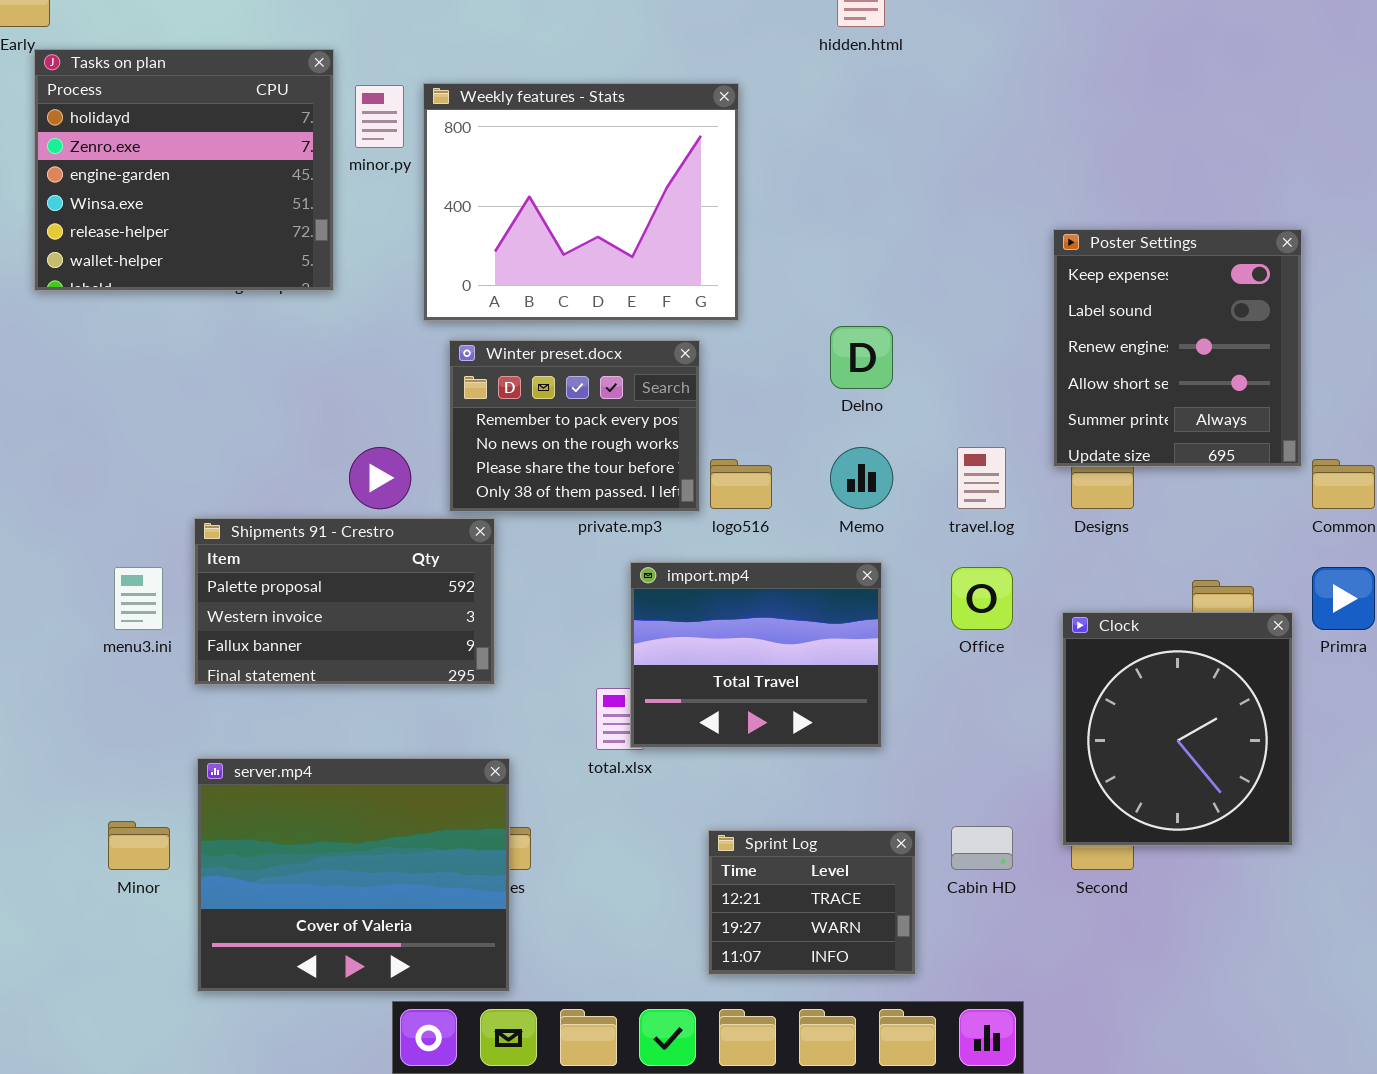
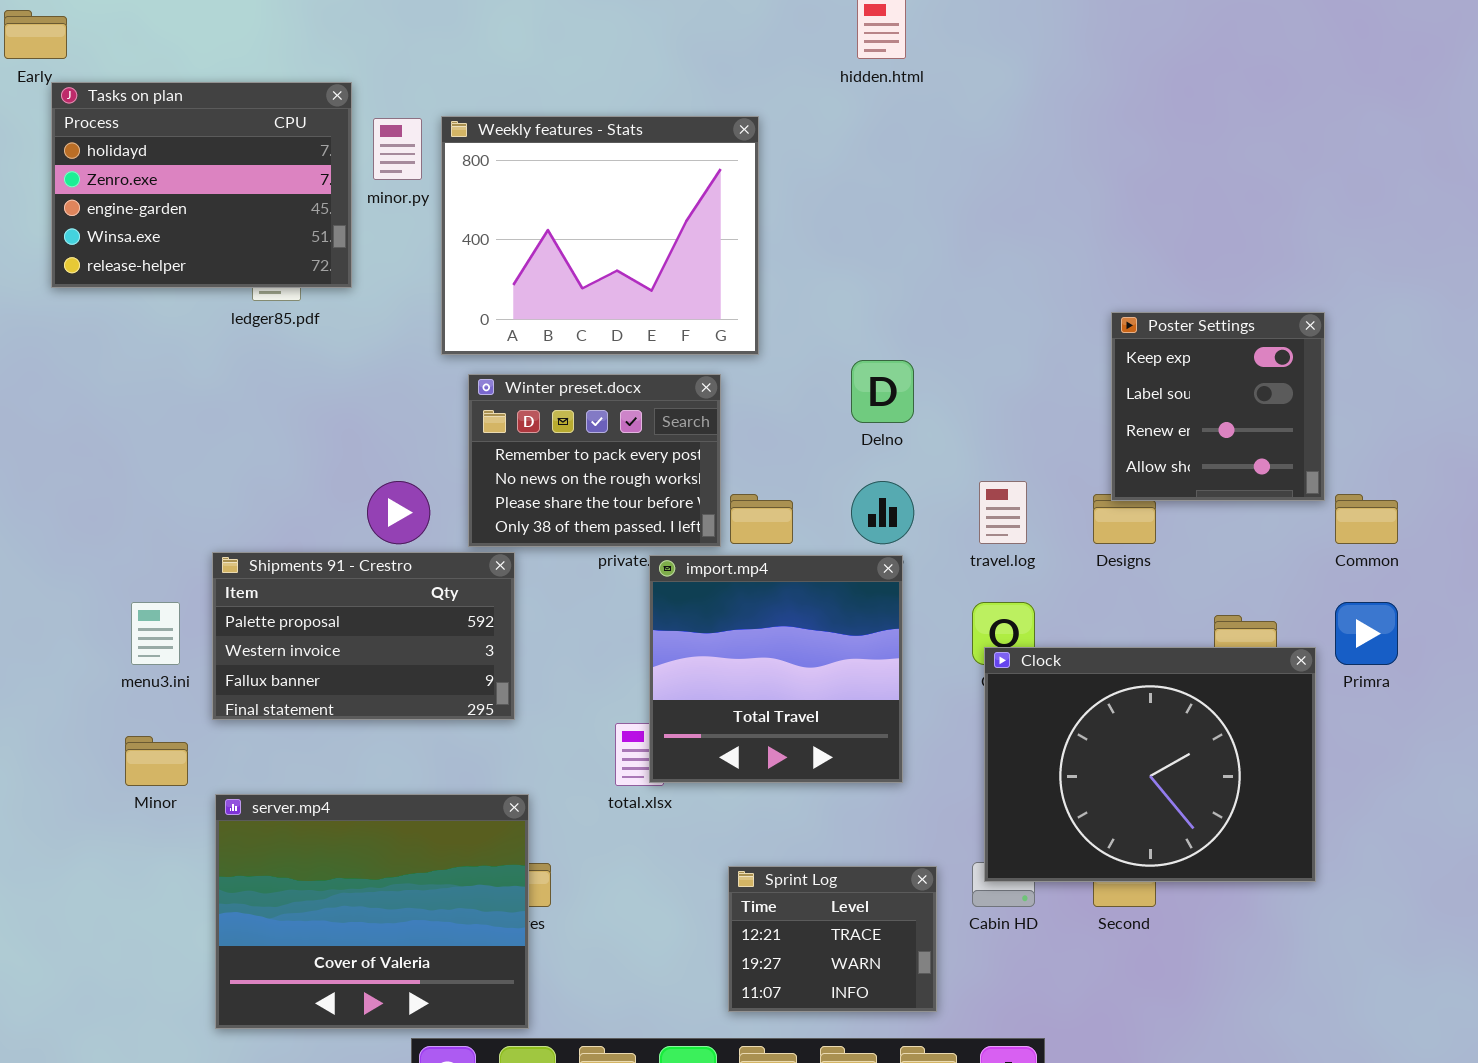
Tasks on plan: [34,49,334,291] -> [51,82,352,288], resized
Poster Settings: [1053,229,1302,467] -> [1111,312,1325,501], resized
import.mp4: [630,562,882,748] -> [649,555,903,783], resized
Clock: [1062,612,1293,846] -> [984,647,1316,882], resized
Minor: [108,821,170,870] -> [125,736,188,786], moved

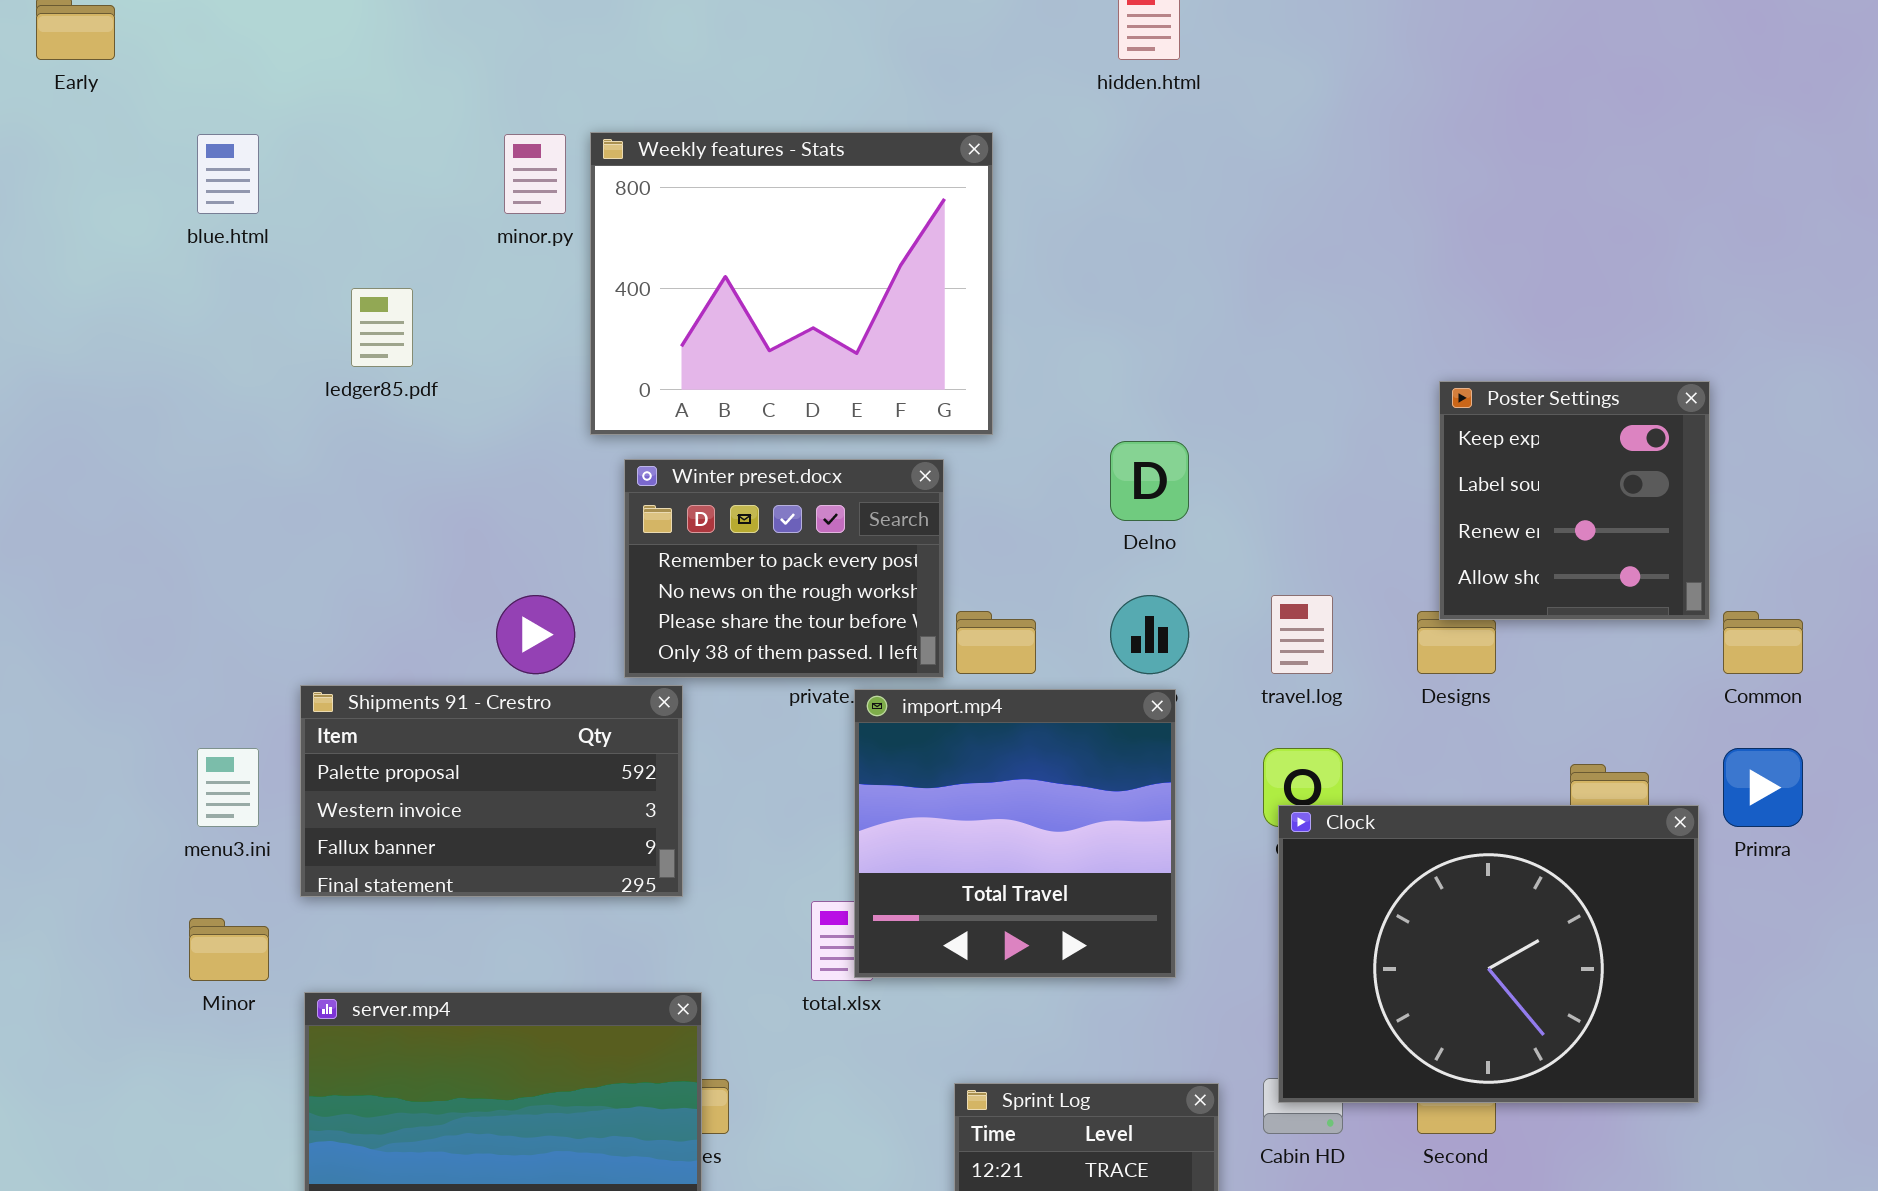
Tasks on plan: [51,82,352,288] -> none, closed

